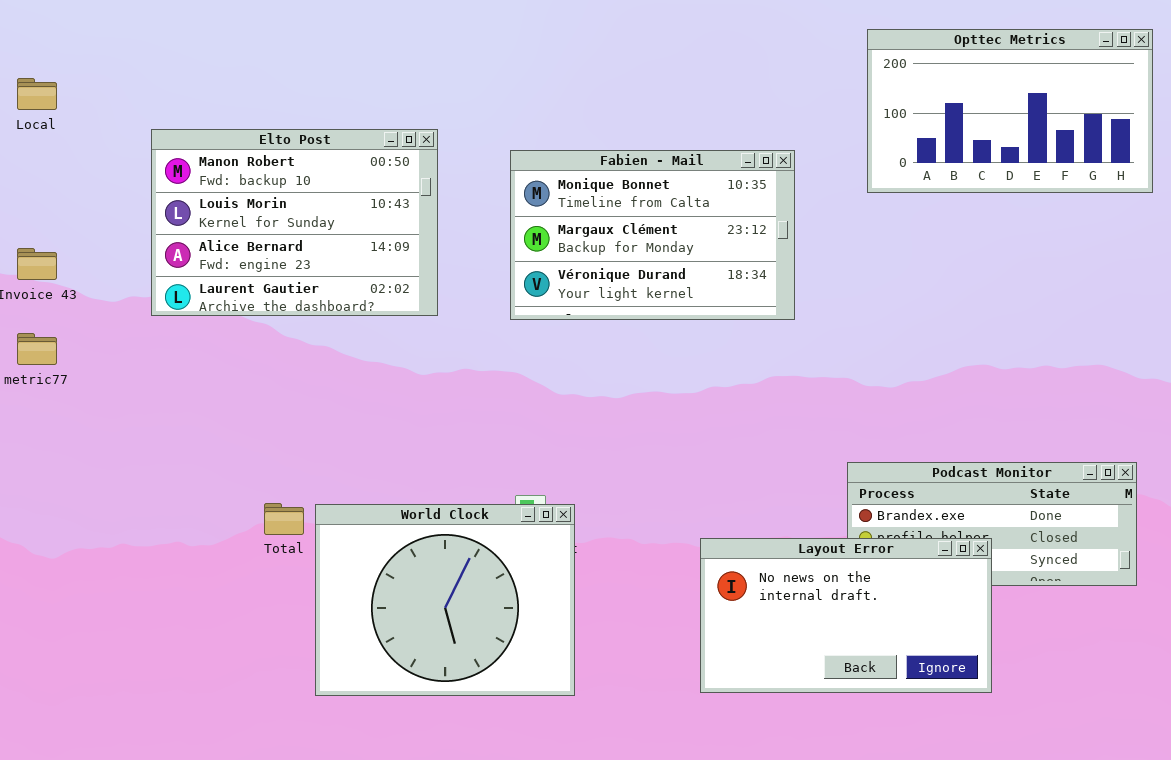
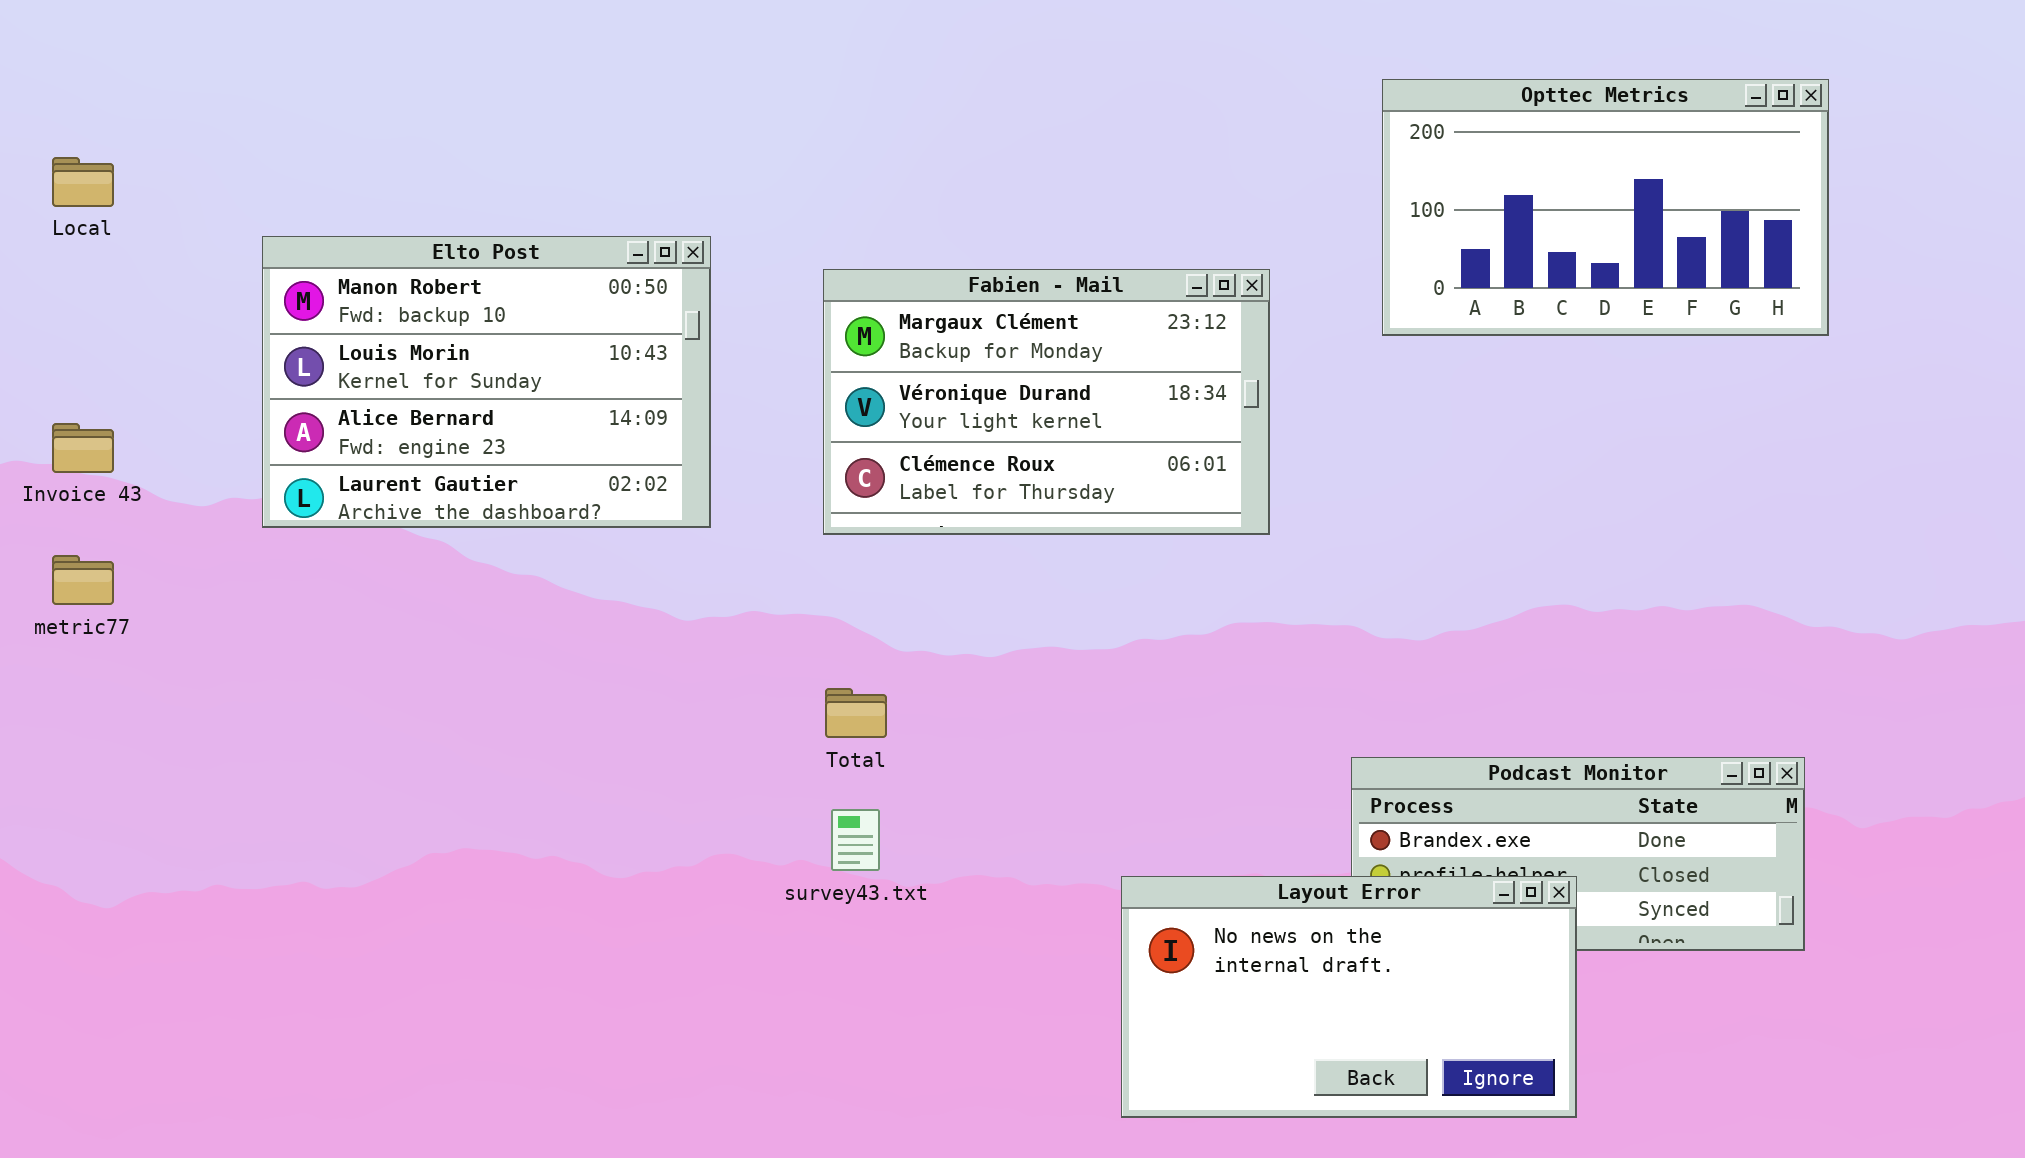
Fabien - Mail: [510,150,795,320] -> [823,269,1270,535], scrolled down 1 row
Total: [264,503,304,535] -> [825,688,887,738], moved
World Clock: [315,504,575,696] -> none, closed

